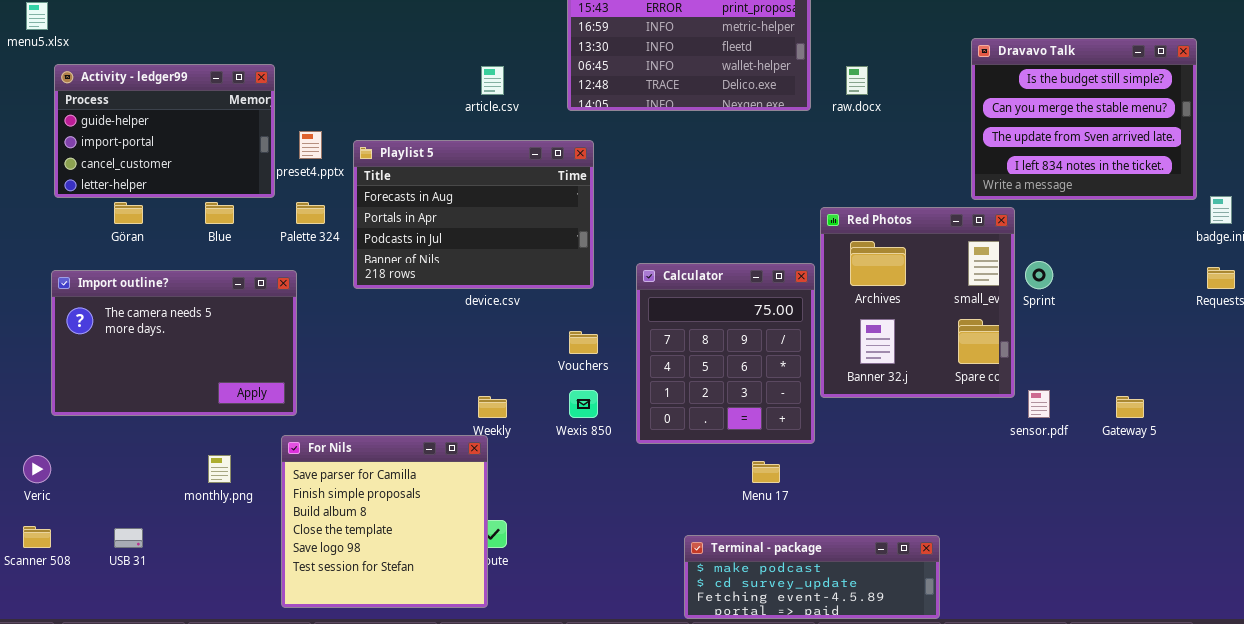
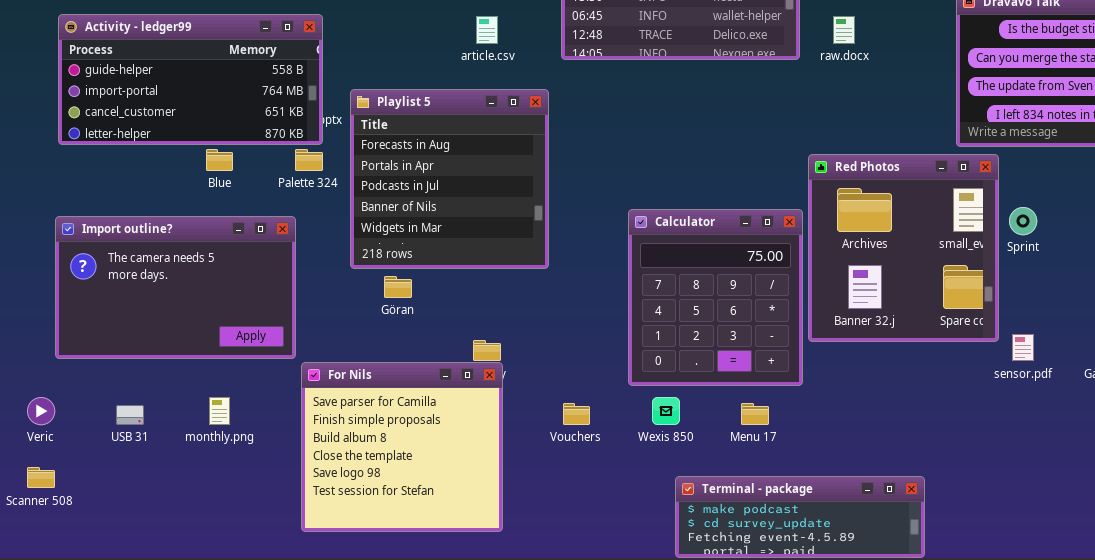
Activity - ledger99: [54,64,275,198] -> [58,14,323,145], resized
Playlist 5: [353,140,594,289] -> [350,89,549,269], resized
Göran: [114,202,143,224] -> [384,276,412,298], moved
Vouchers: [569,331,598,354] -> [563,403,590,425], moved
Wexis 850: [569,390,598,418] -> [652,397,680,425], moved
For Nils: [281,435,488,608] -> [301,362,503,532], moved
USB 31: [114,528,143,548] -> [116,405,144,425], moved

